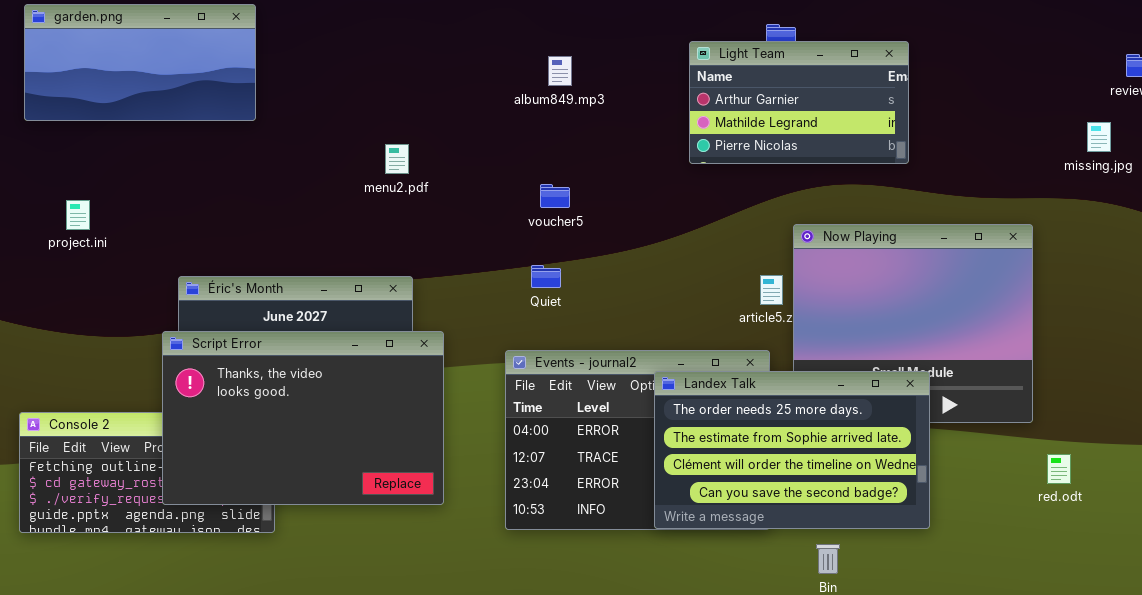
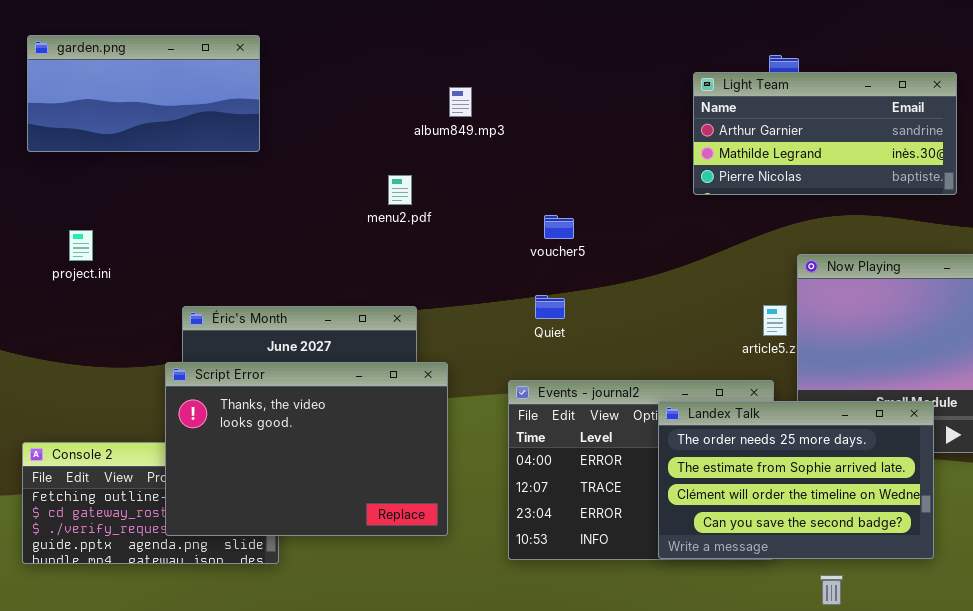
Light Team: [689,41,909,164] -> [693,72,957,195], resized
album849.mp3: [548,56,572,86] -> [449,87,472,117], moved

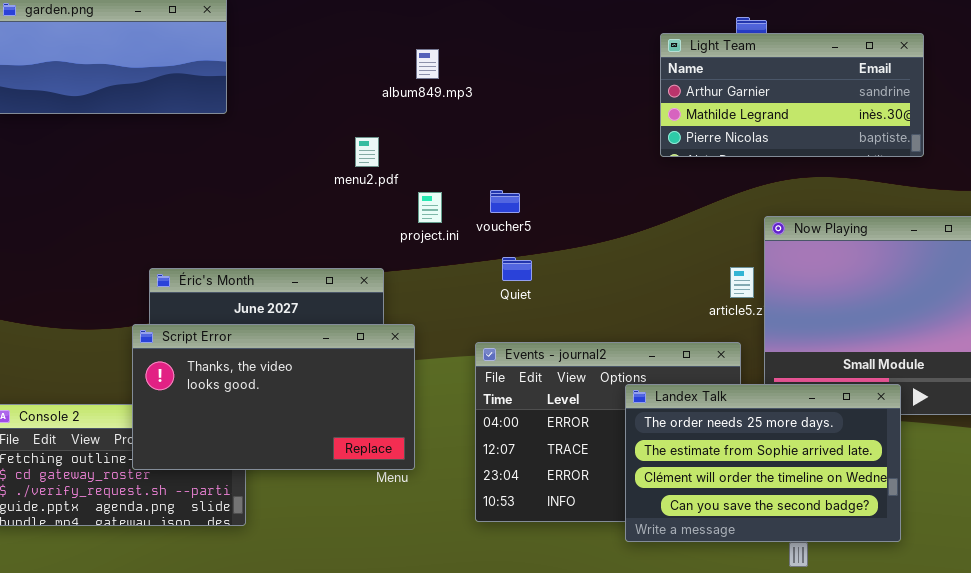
voucher5: [544,215,574,239] -> [490,190,520,213], moved
project.ini: [69,230,93,261] -> [418,192,442,223], moved
Script Error: [165,362,448,536] -> [132,324,415,470], resized
Landex Talk: [658,401,934,559] -> [625,384,901,542], moved

